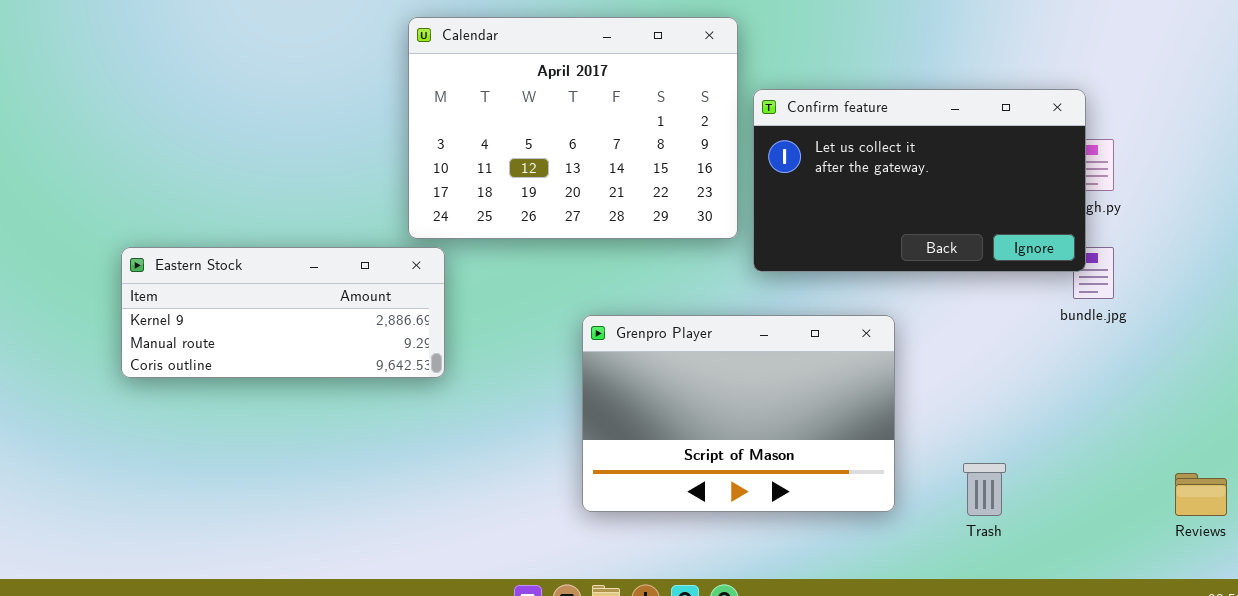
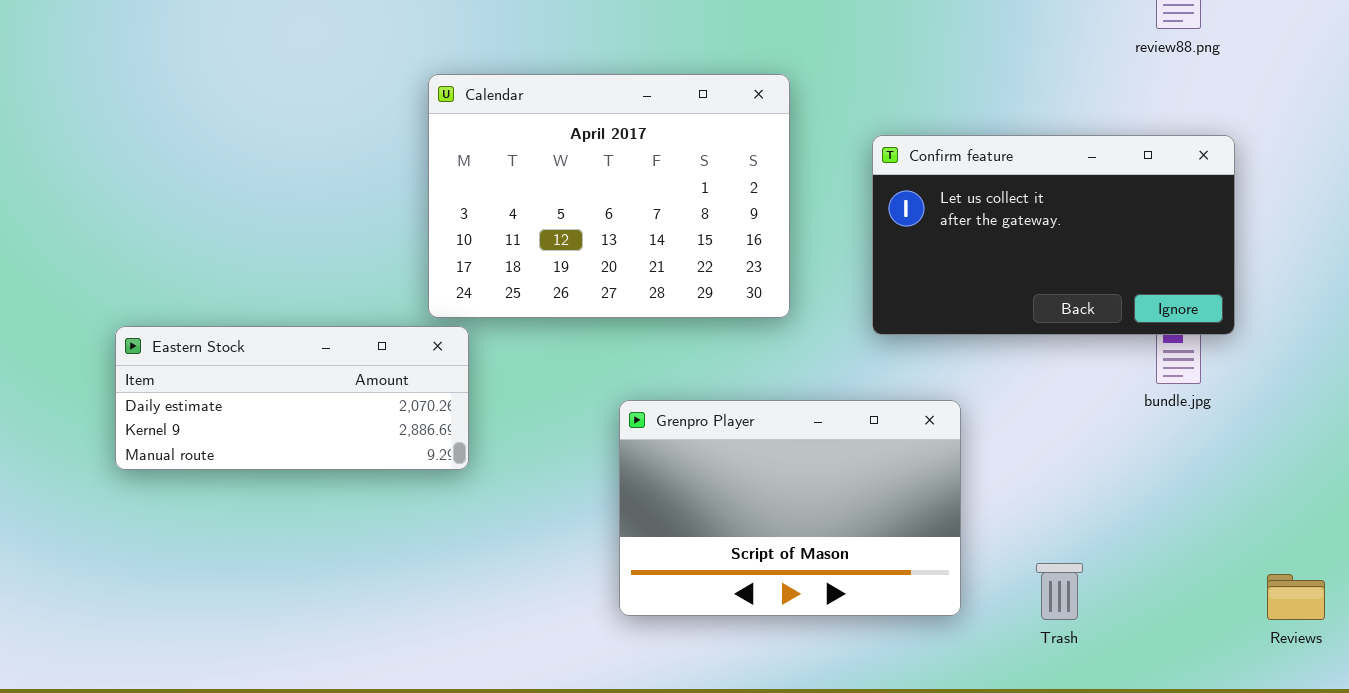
Confirm feature: [753,89,1086,272] -> [872,135,1235,335], moved
Eastern Stock: [121,247,445,378] -> [115,326,469,470], scrolled up 1 row

